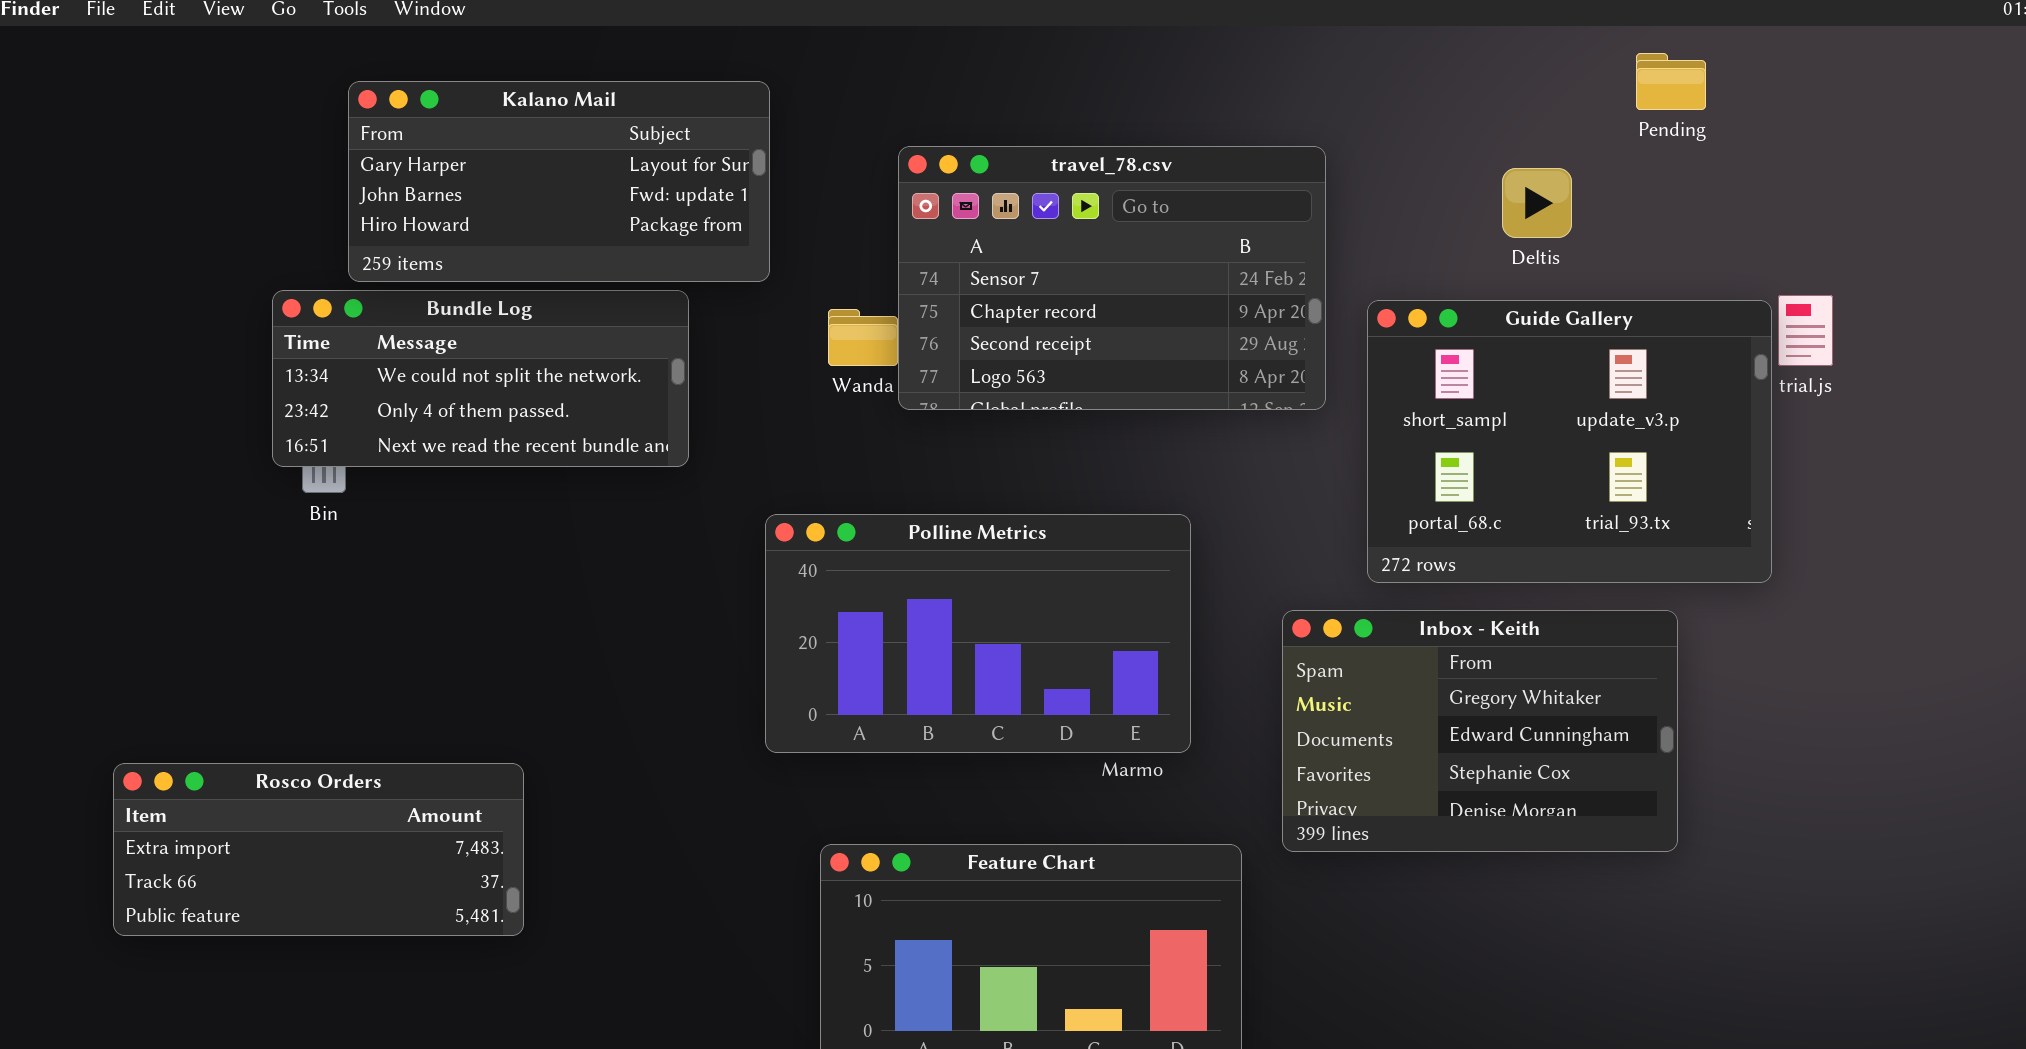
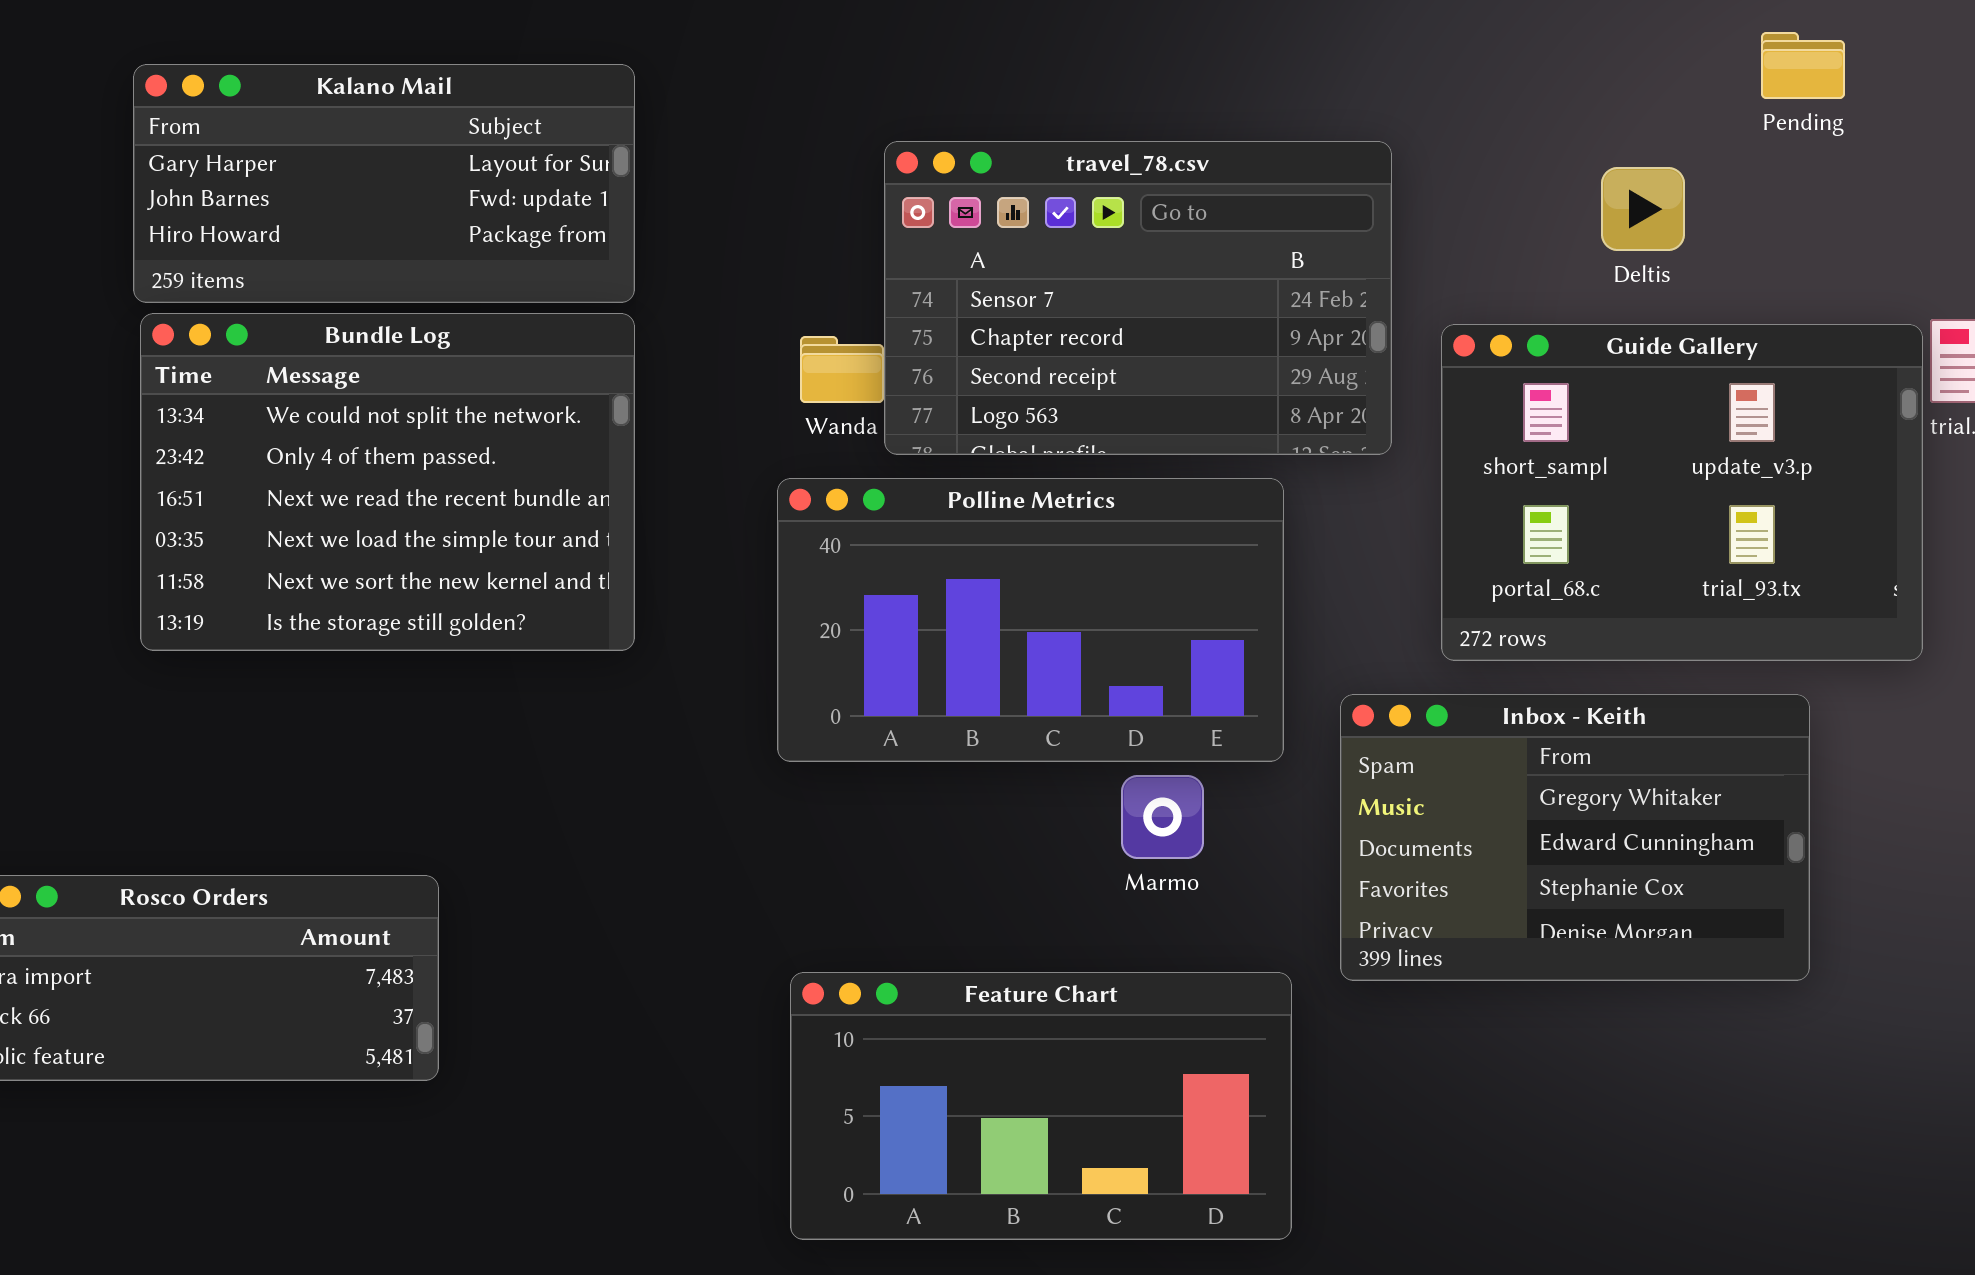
Kalano Mail: [348,81,770,282] -> [133,64,635,303], moved
Bundle Log: [272,290,689,467] -> [140,313,635,651], resized
Polline Metrics: [765,514,1191,753] -> [777,478,1284,762], moved

